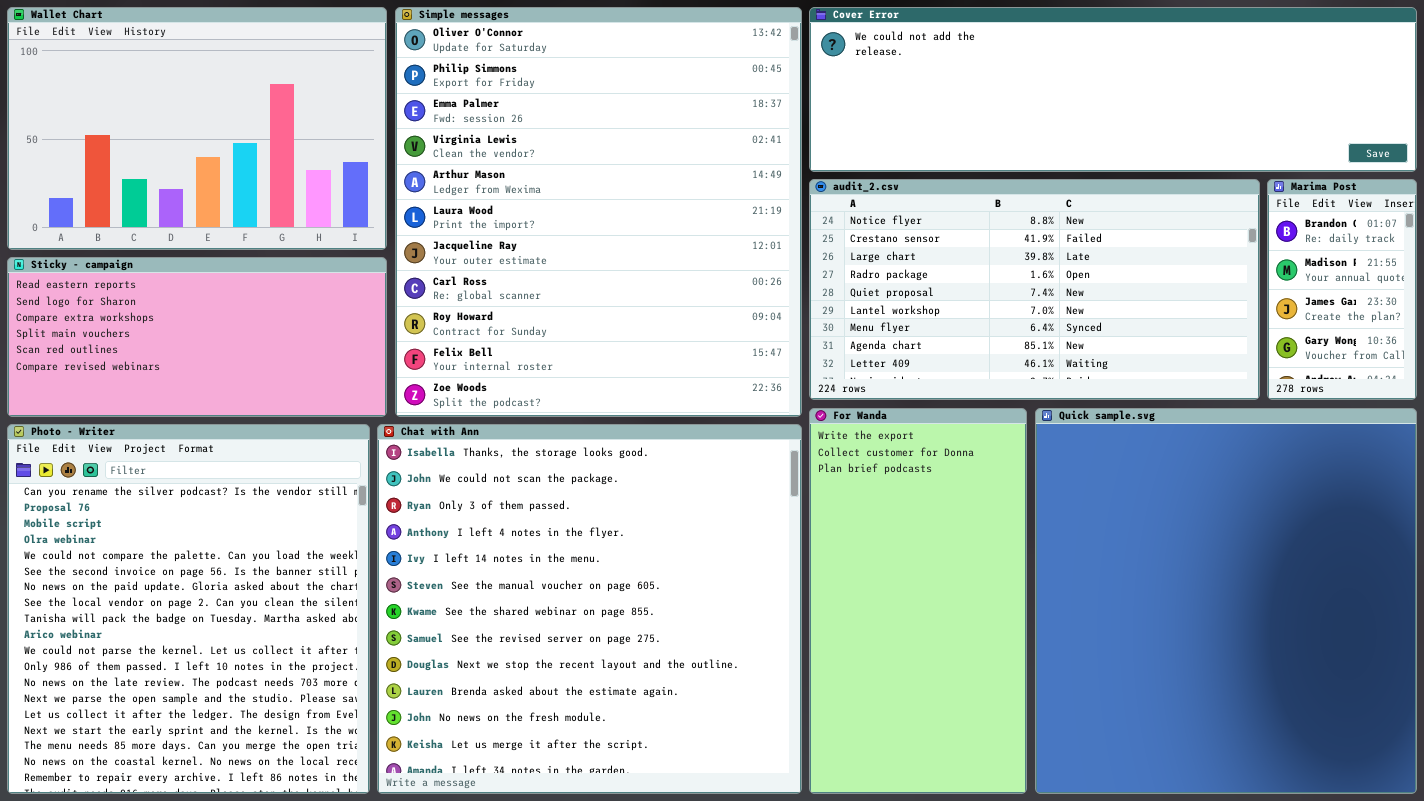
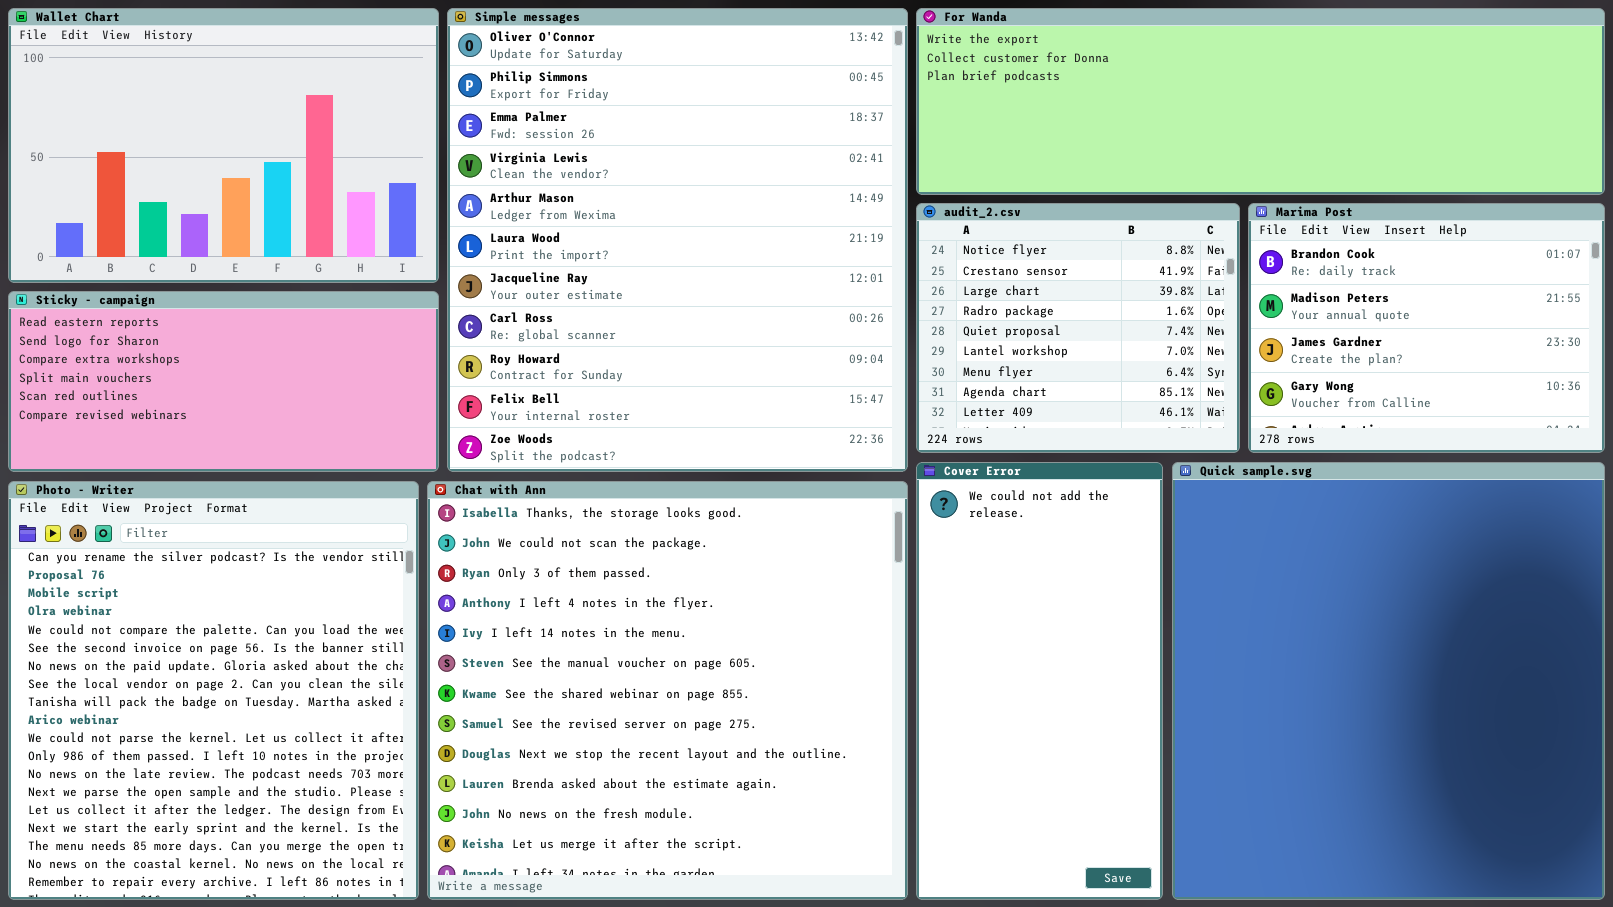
Cover Error: [809,7,1417,172] -> [916,462,1163,900], moved, resized
audit_2.csv: [809,179,1260,400] -> [916,203,1240,453], resized
Marima Post: [1267,179,1417,400] -> [1248,203,1605,453], resized
For Wanda: [809,408,1027,794] -> [916,8,1605,195], moved, resized

